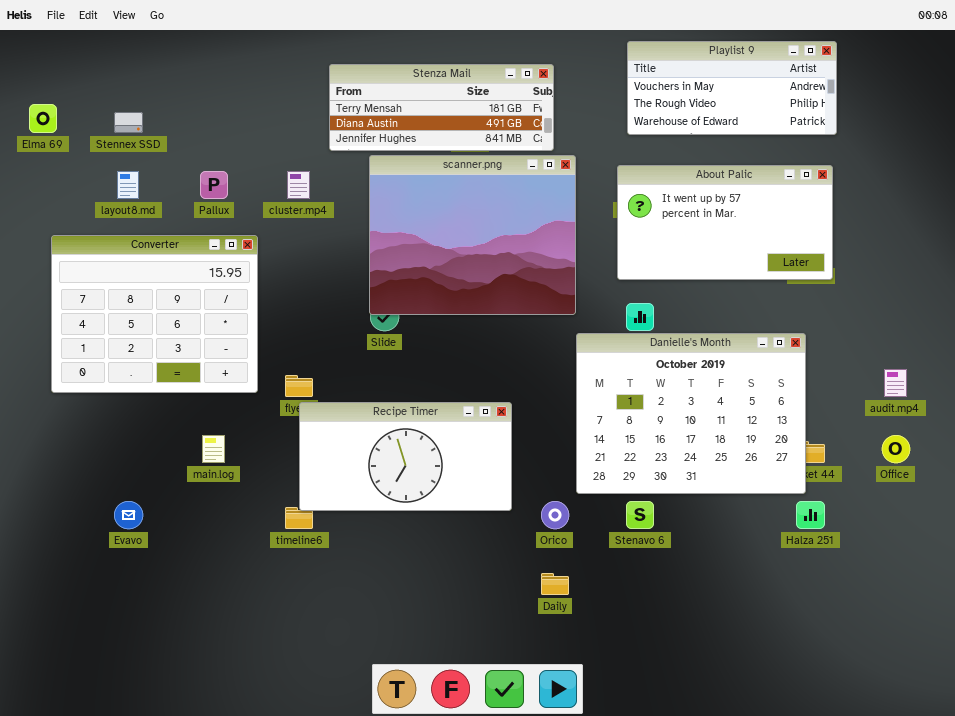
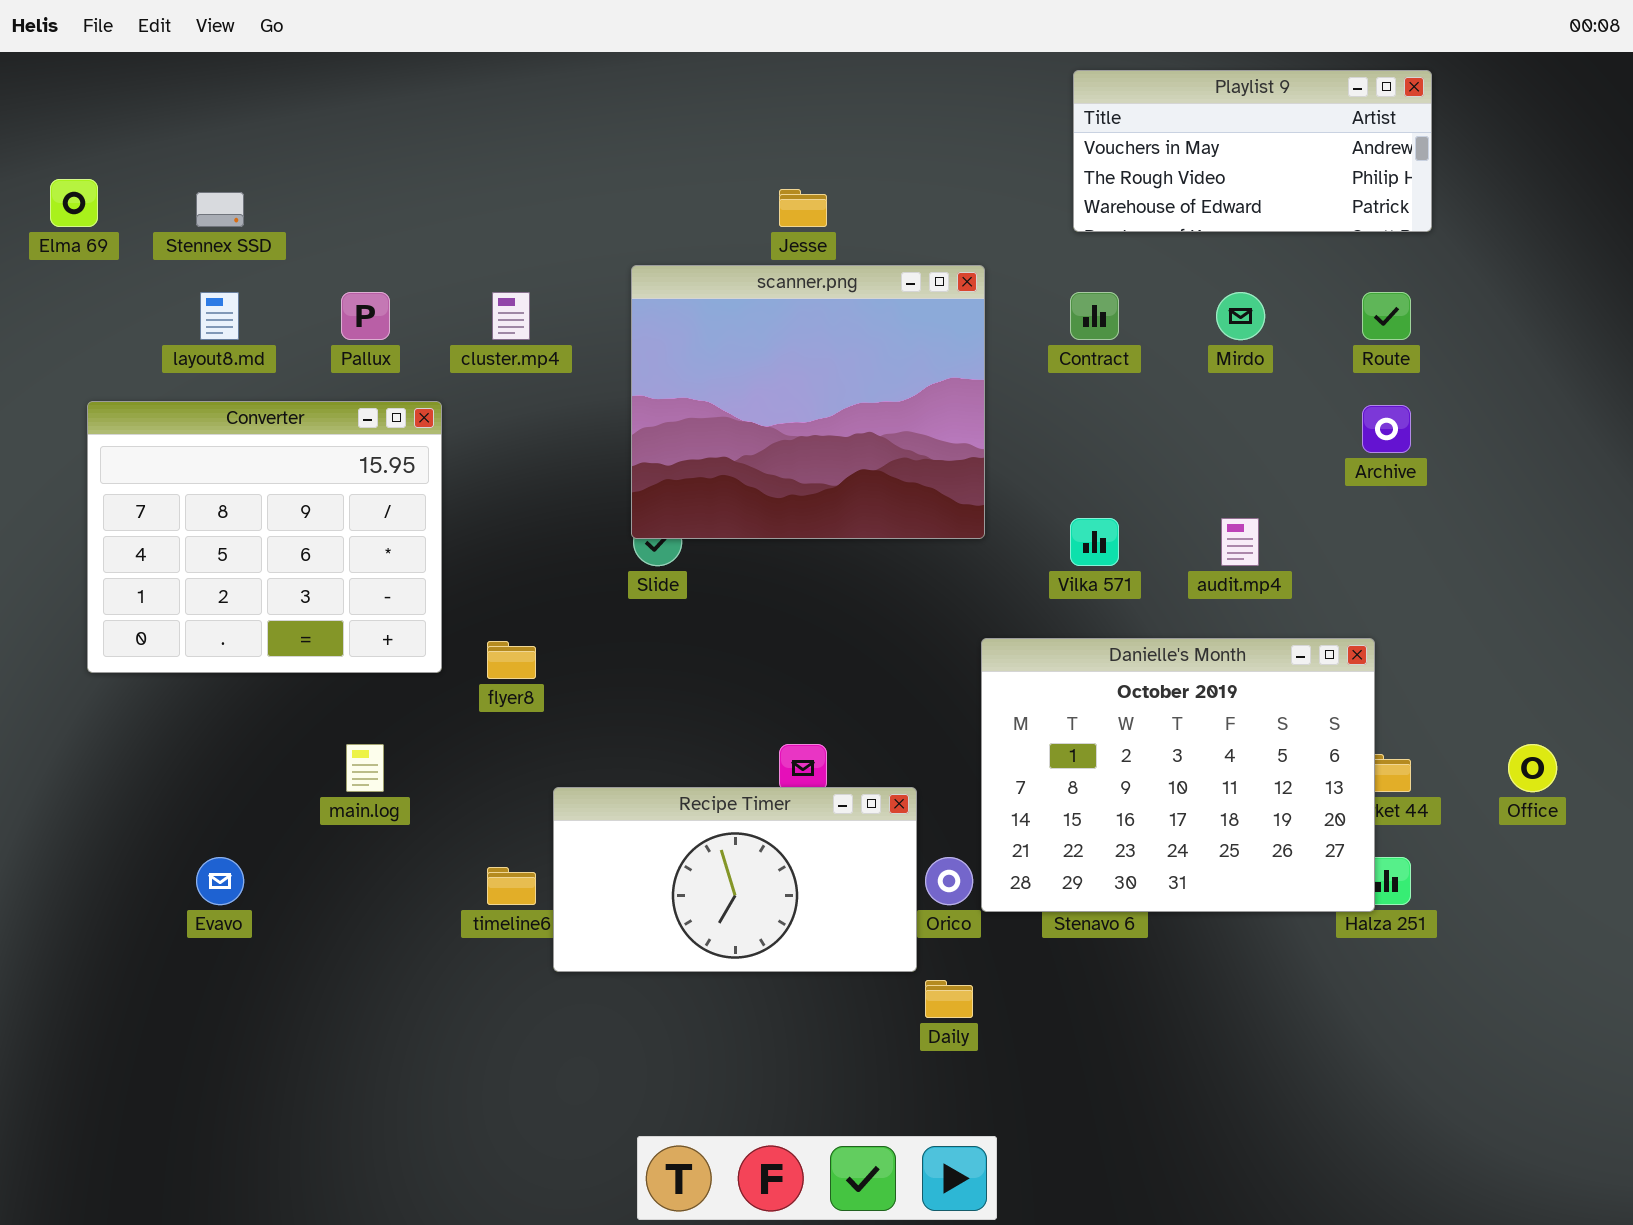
Stenza Mail: [329,64,554,151] -> none, closed
About Palic: [617,165,833,280] -> none, closed
Danielle's Month: [576,333,806,494] -> [981,638,1375,912], moved
audit.mp4: [884,369,907,397] -> [1221,518,1259,566], moved
Recipe Timer: [299,402,512,511] -> [553,787,917,972], moved

